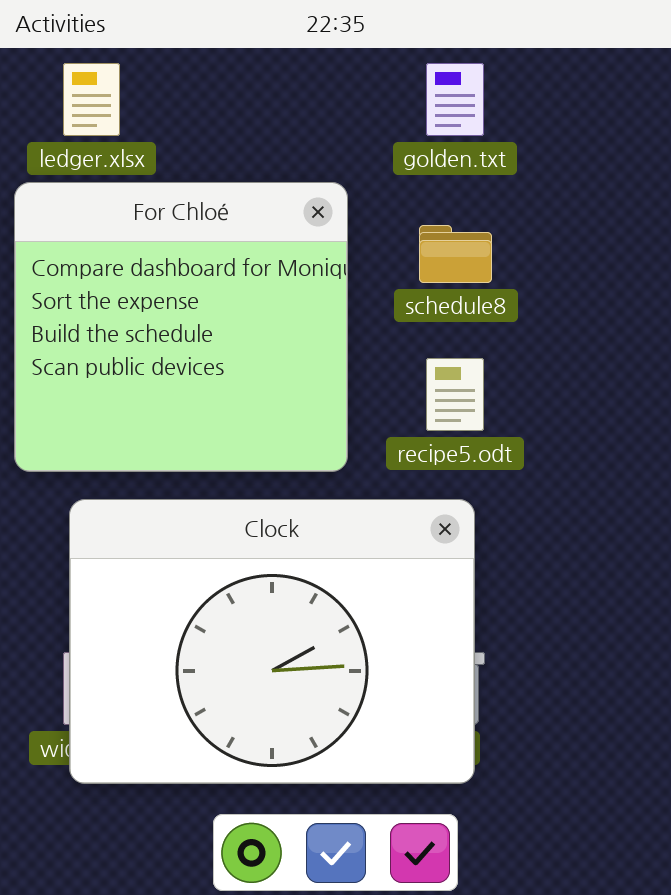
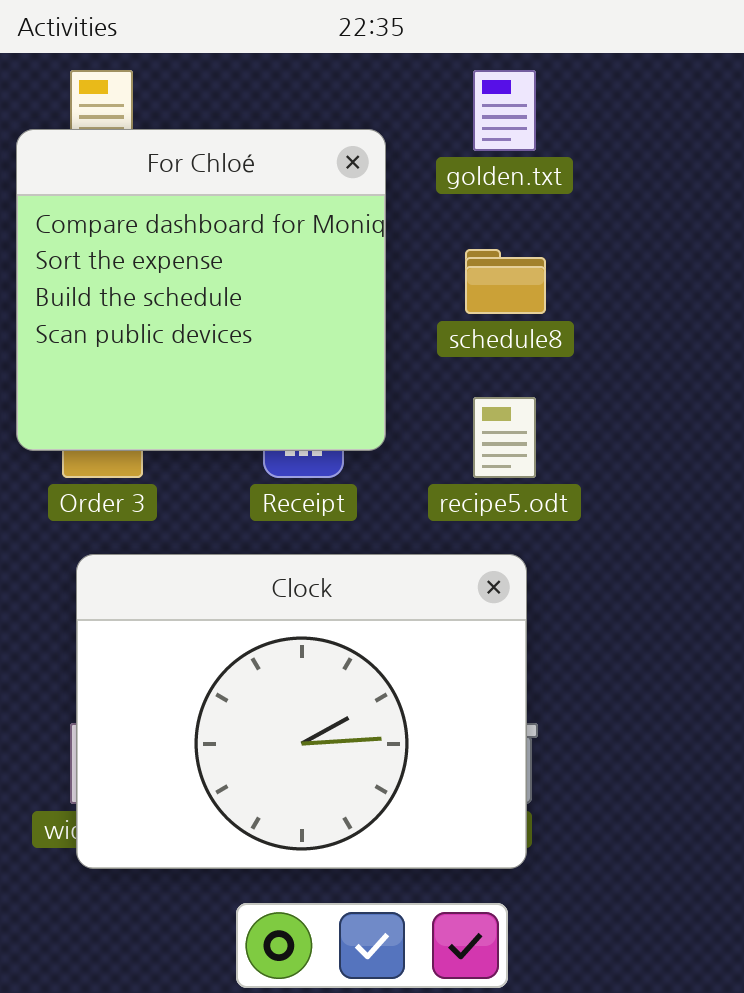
For Chloé: [14,182,348,472] -> [16,129,386,451], moved

